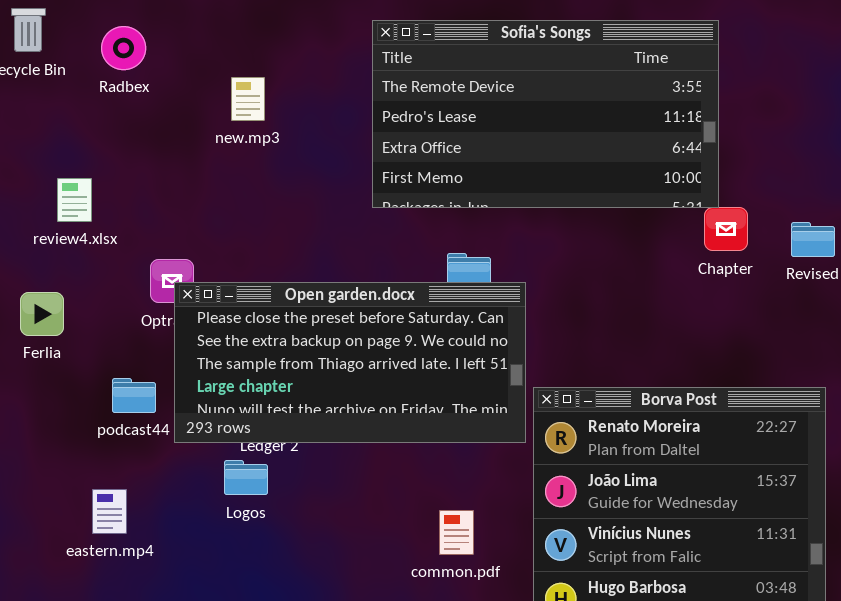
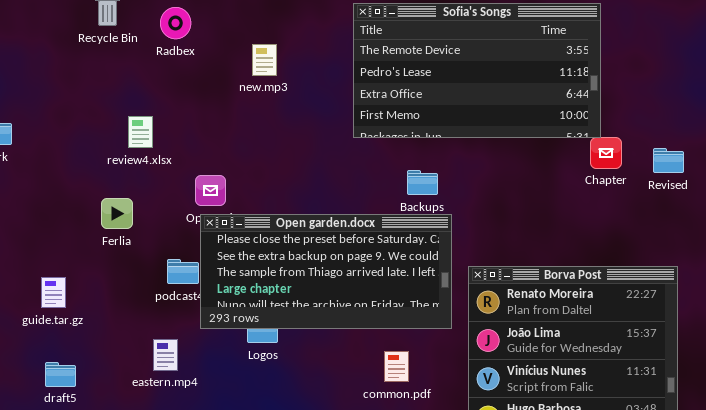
Open garden.docx: [174,282,526,443] -> [200,214,452,329], moved
common.pdf: [439,510,474,555] -> [384,351,409,382], moved

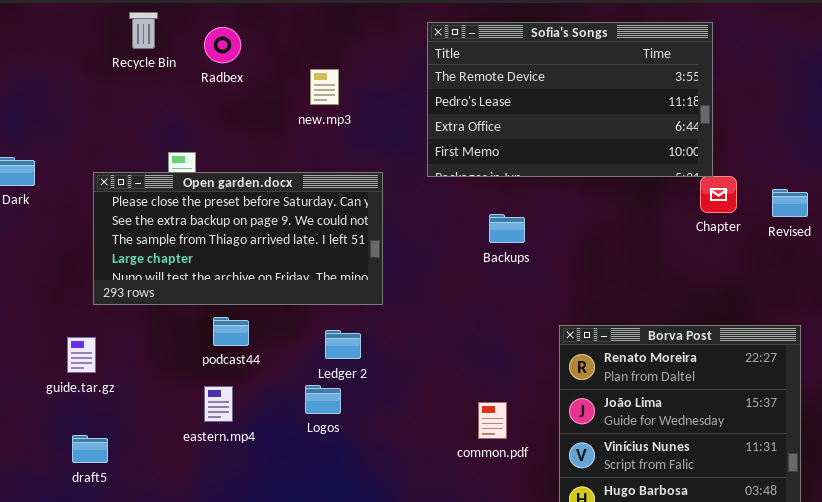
Open garden.docx: [200,214,452,329] -> [93,172,383,305], moved
eastern.mp4: [153,339,178,371] -> [204,386,233,422], moved
common.pdf: [384,351,409,382] -> [478,402,507,439], moved

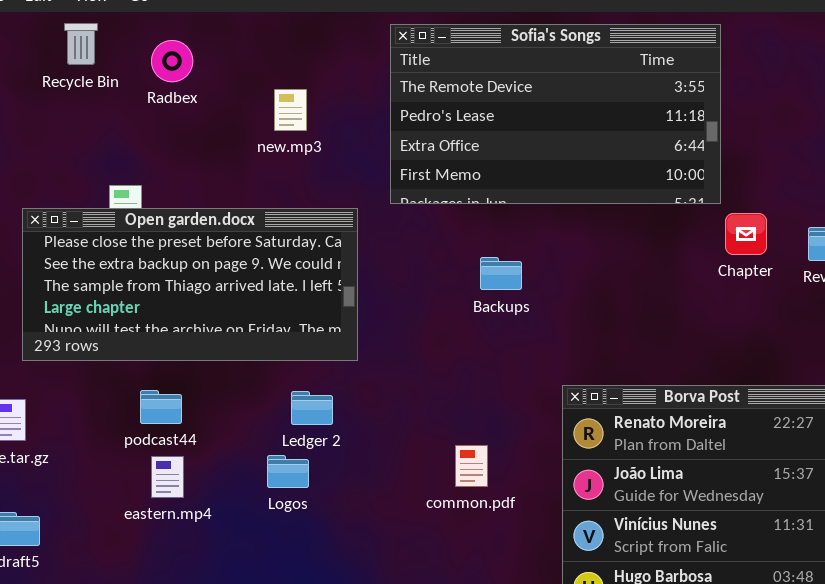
Sofia's Songs: [427,22,713,177] -> [390,24,721,204], moved
podcast44: [213,317,249,346] -> [140,390,182,424], moved
common.pdf: [478,402,507,439] -> [455,445,488,487], moved

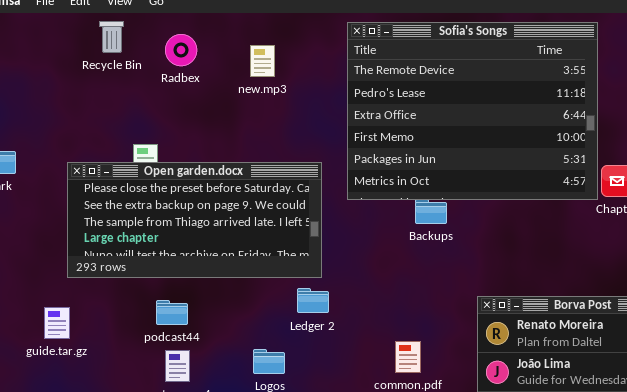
Sofia's Songs: [390,24,721,204] -> [347,22,598,200], resized
new.mp3: [274,89,307,131] -> [250,45,275,77], moved
Ledger 2: [291,391,333,425] -> [297,288,329,313], moved

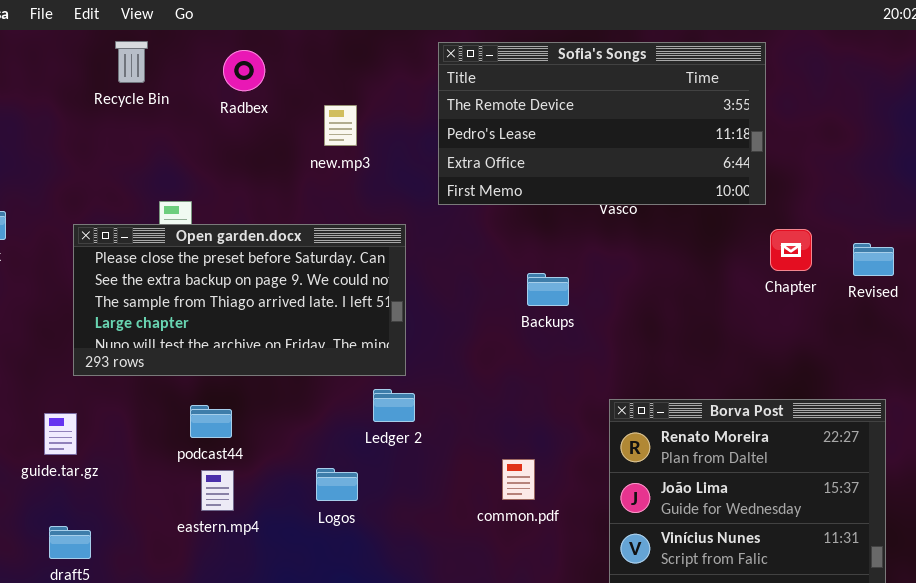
Sofia's Songs: [347,22,598,200] -> [438,42,766,205], resized
Radbex: [165,34,197,66] -> [223,50,265,91], moved
new.mp3: [250,45,275,77] -> [324,105,357,146], moved

